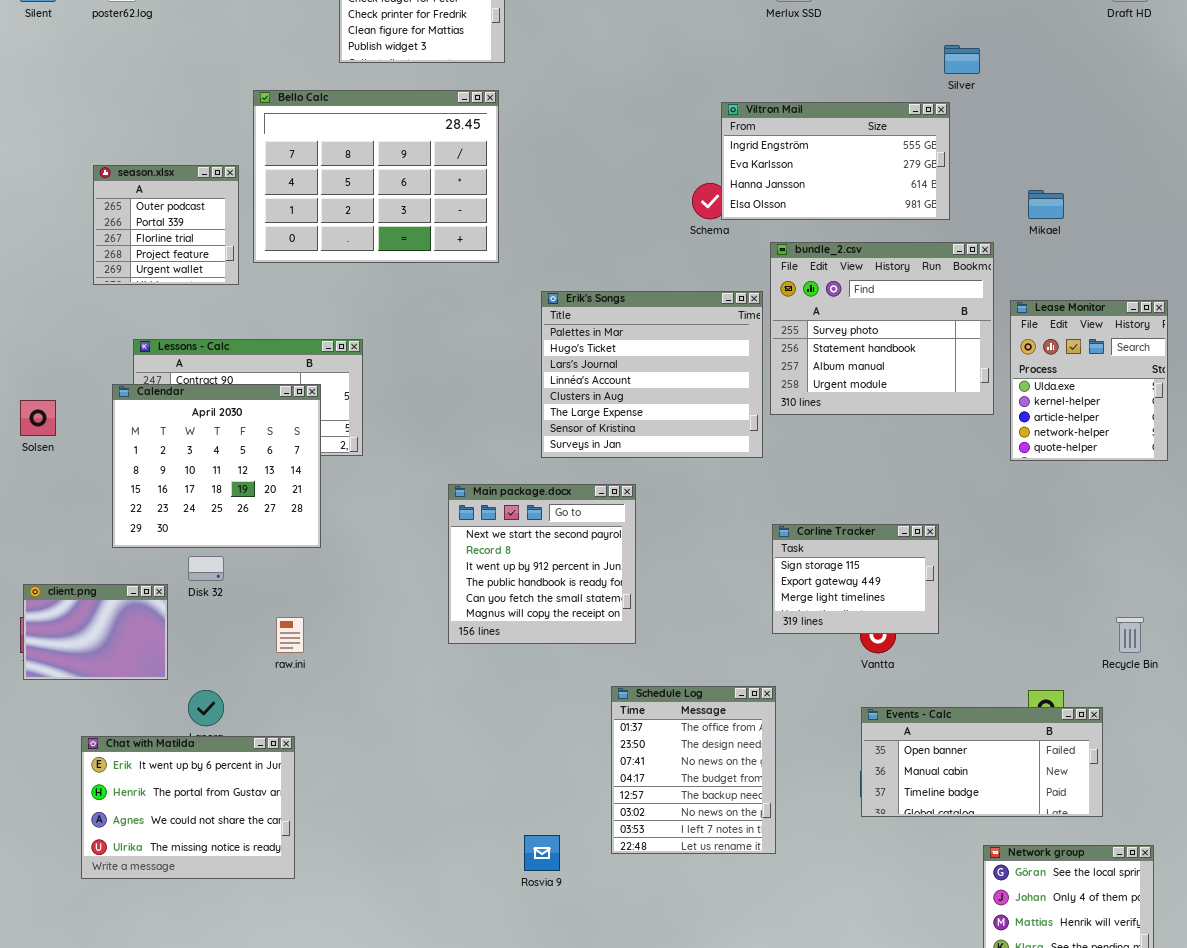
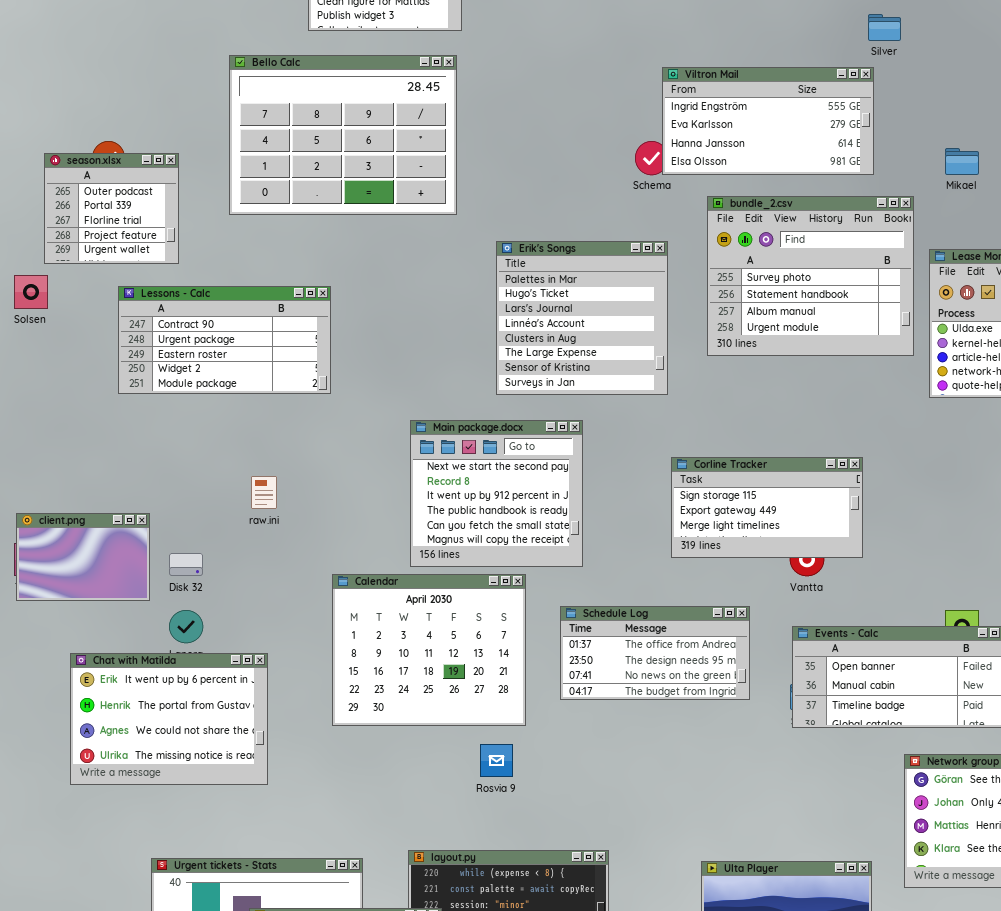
season.xlsx: [93,165,239,285] -> [44,153,179,264], moved
Erik's Songs: [541,291,763,458] -> [496,241,668,395], resized
Calendar: [112,384,321,548] -> [332,574,526,726], moved
Solsen: [20,400,56,436] -> [14,275,48,309], moved
Corline Tracker: [772,524,939,634] -> [671,457,863,558], resized
Disk 32: [188,556,224,581] -> [169,553,203,576], moved
raw.ini: [276,617,304,653] -> [251,476,277,509], moved
Schedule Log: [611,686,776,854] -> [560,606,750,700], resized

